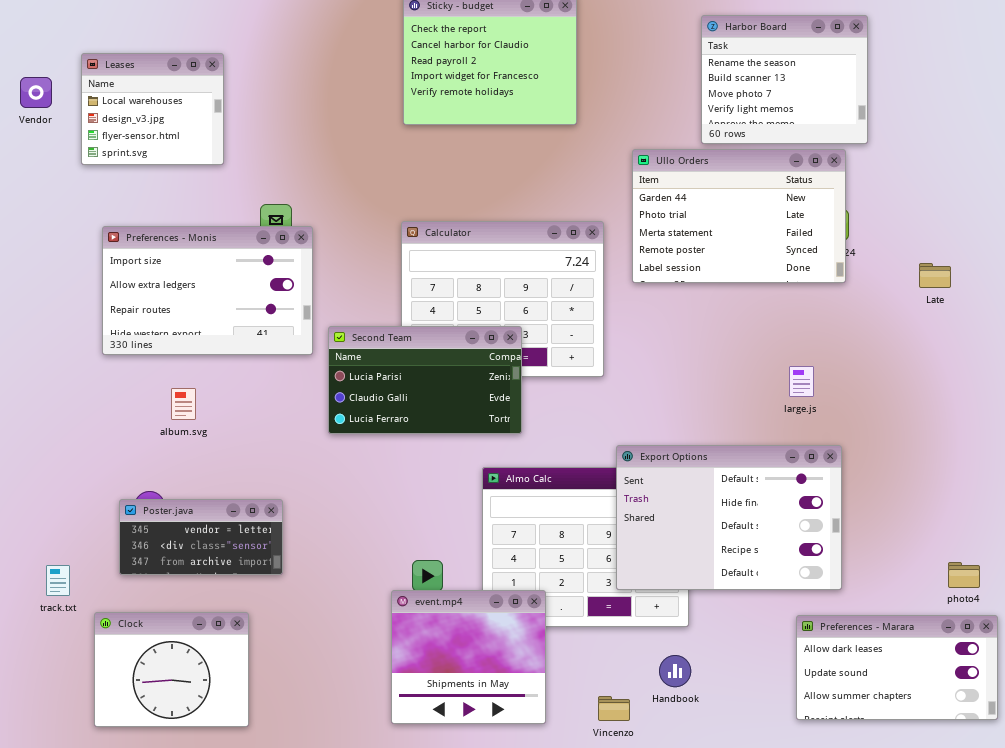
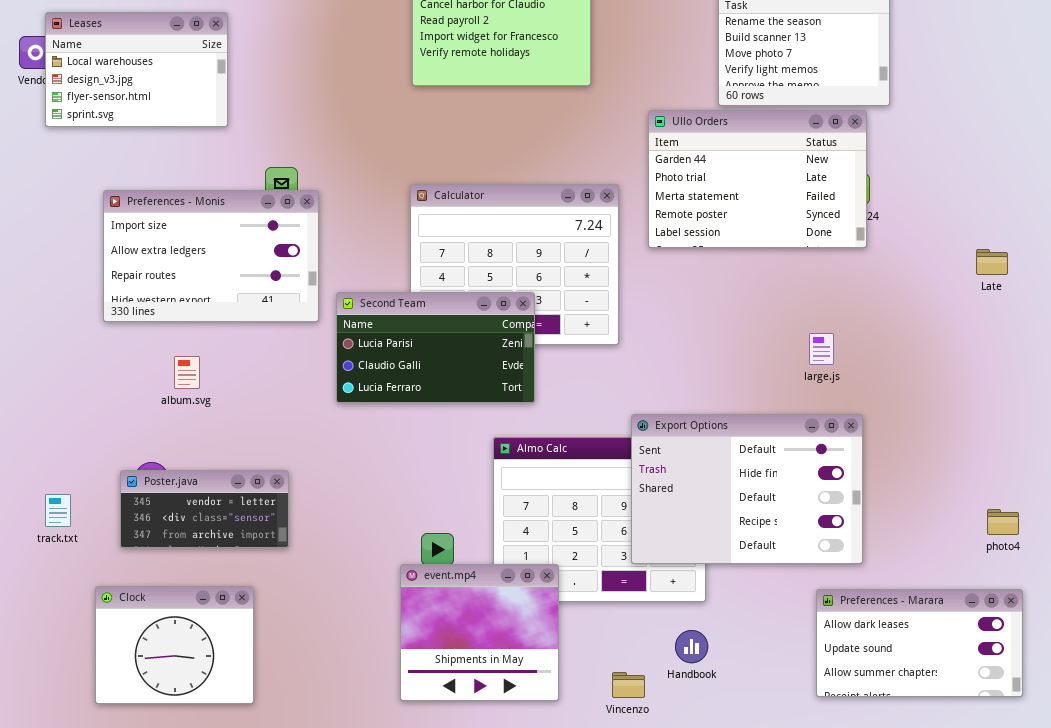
Leases: [81,53,224,165] -> [45,12,228,127], resized
Late: [919,263,951,288] -> [976,249,1008,275], moved
photo4: [948,562,980,588] -> [987,509,1019,535], moved
track.txt: [46,565,70,596] -> [45,494,71,527], moved

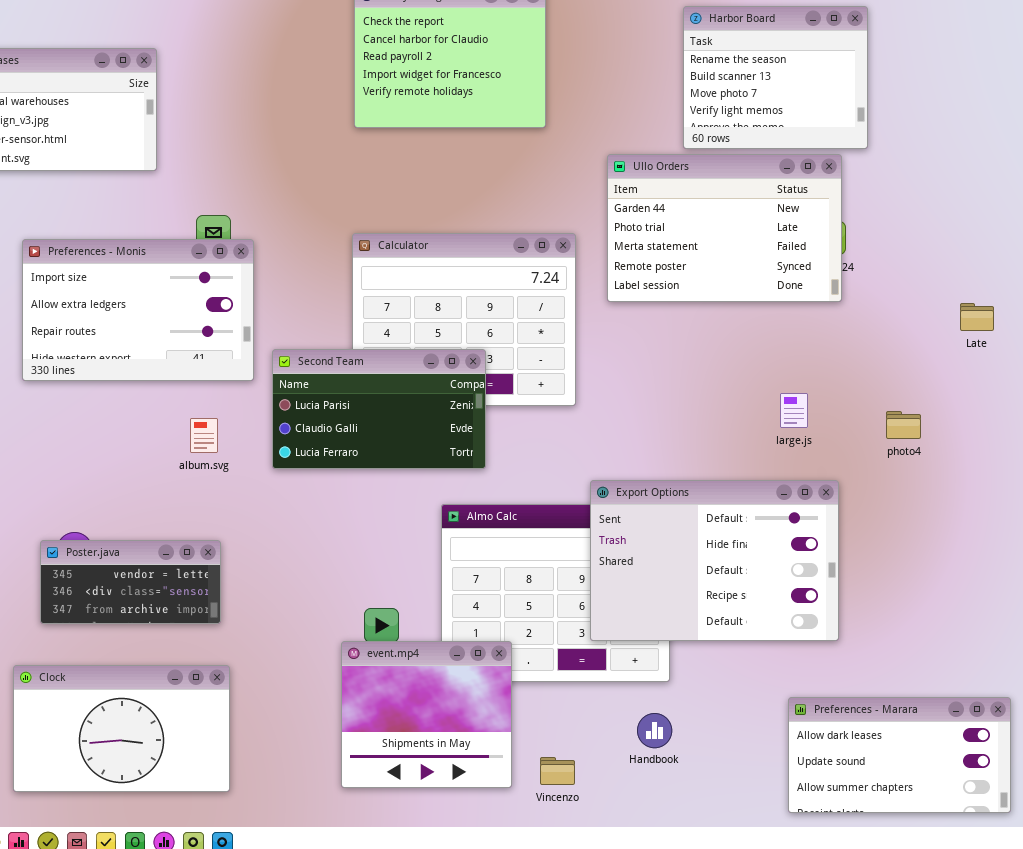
album.svg: [174,356,200,389] -> [190,418,218,453], moved
photo4: [987,509,1019,535] -> [886,411,921,439], moved
Clock: [95,586,254,704] -> [13,665,230,792], resized
Preferences - Marara: [816,589,1023,697] -> [788,697,1011,813], moved
Vincenzo: [612,672,645,698] -> [540,757,575,785], moved

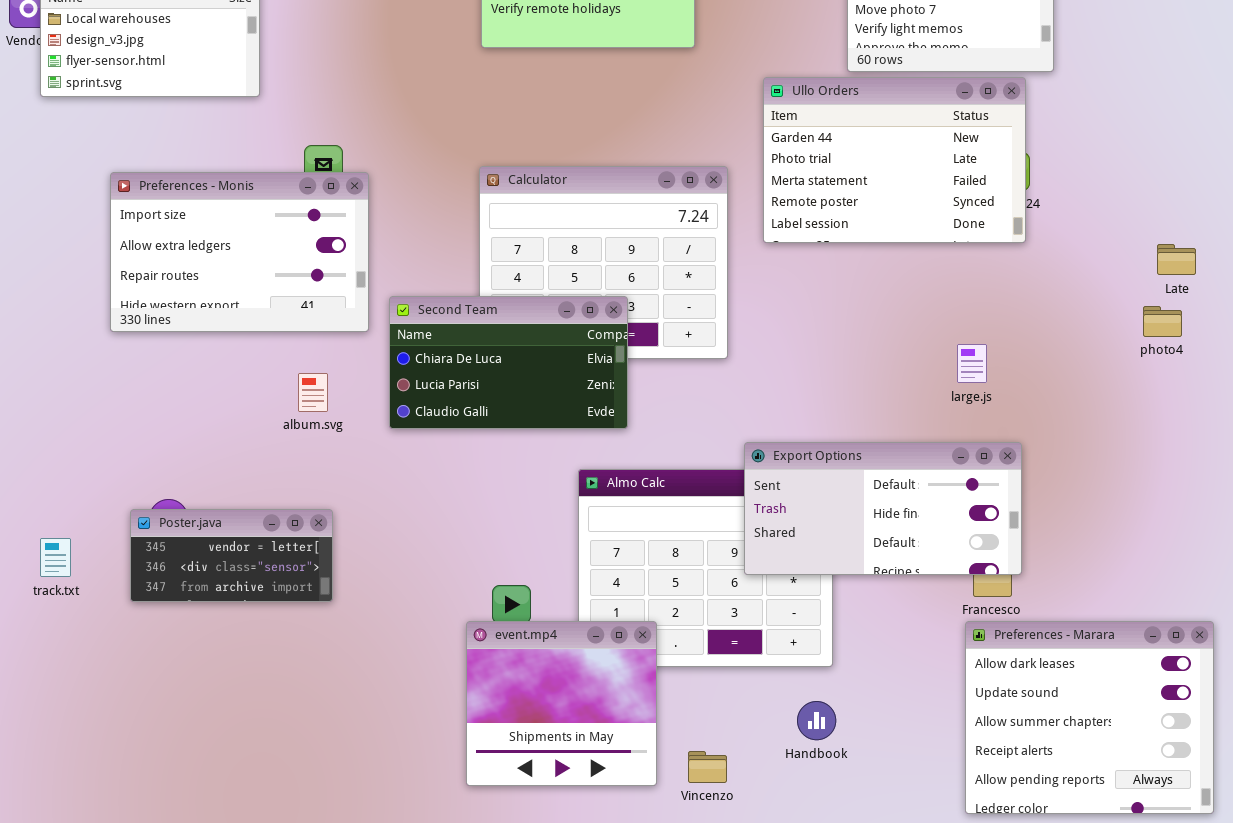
Second Team: [272,349,486,469] -> [389,296,628,429], scrolled up 1 row
photo4: [886,411,921,439] -> [1143,306,1182,337], moved
Export Options: [590,480,839,641] -> [744,442,1022,575], resized
Clock: [13,665,230,792] -> none, closed
Preferences - Marara: [788,697,1011,813] -> [965,621,1214,814], resized

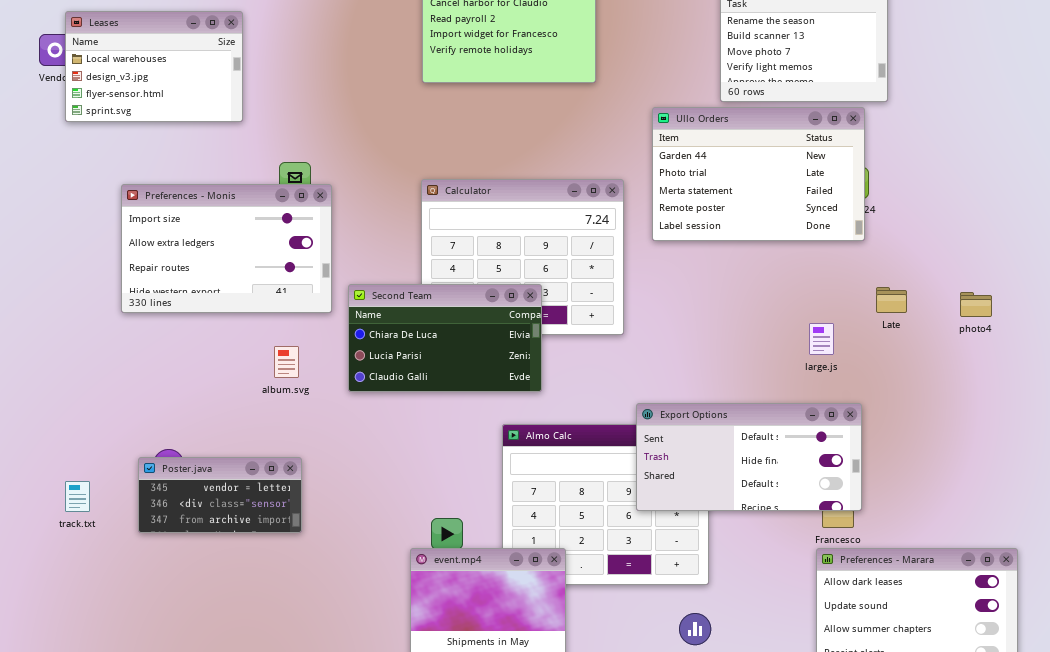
Late: [1157,244,1196,275] -> [876,287,907,313], moved

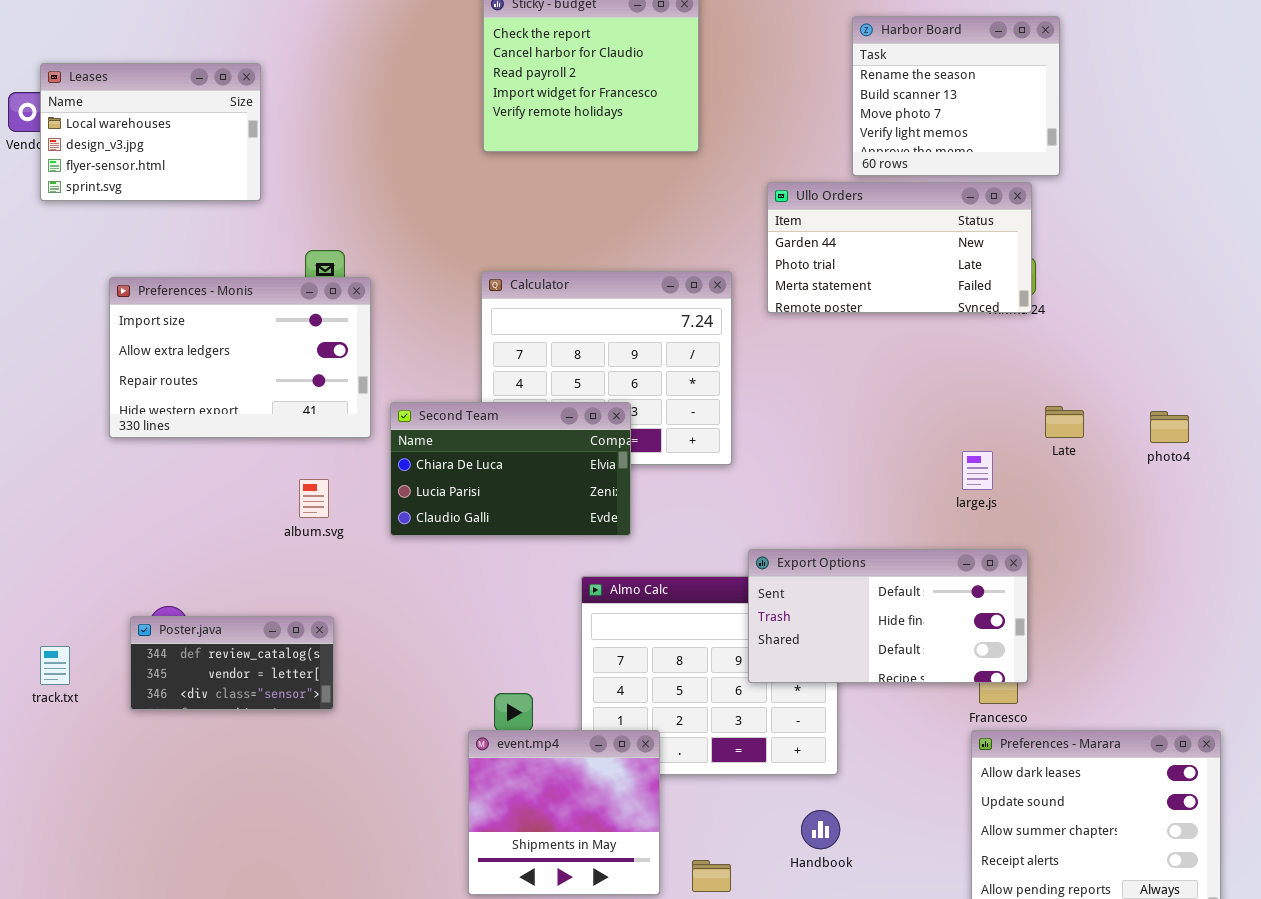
Ullo Orders: [652,107,865,241] -> [767,182,1032,313], resized
Poster.java: [138,457,302,533] -> [130,616,334,710], scrolled up 1 row

